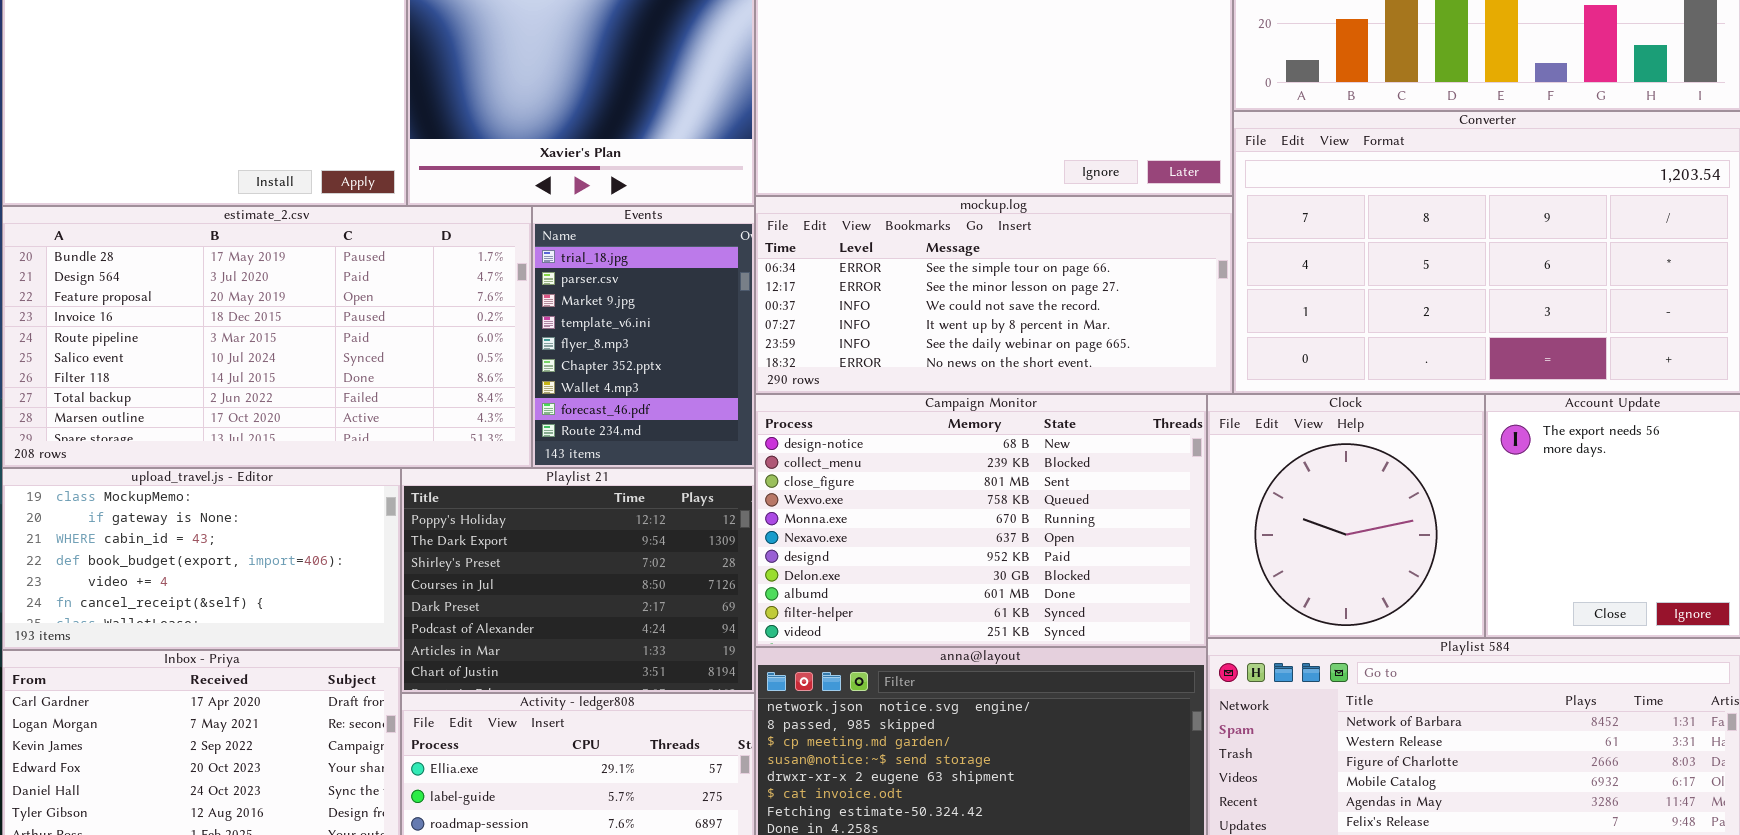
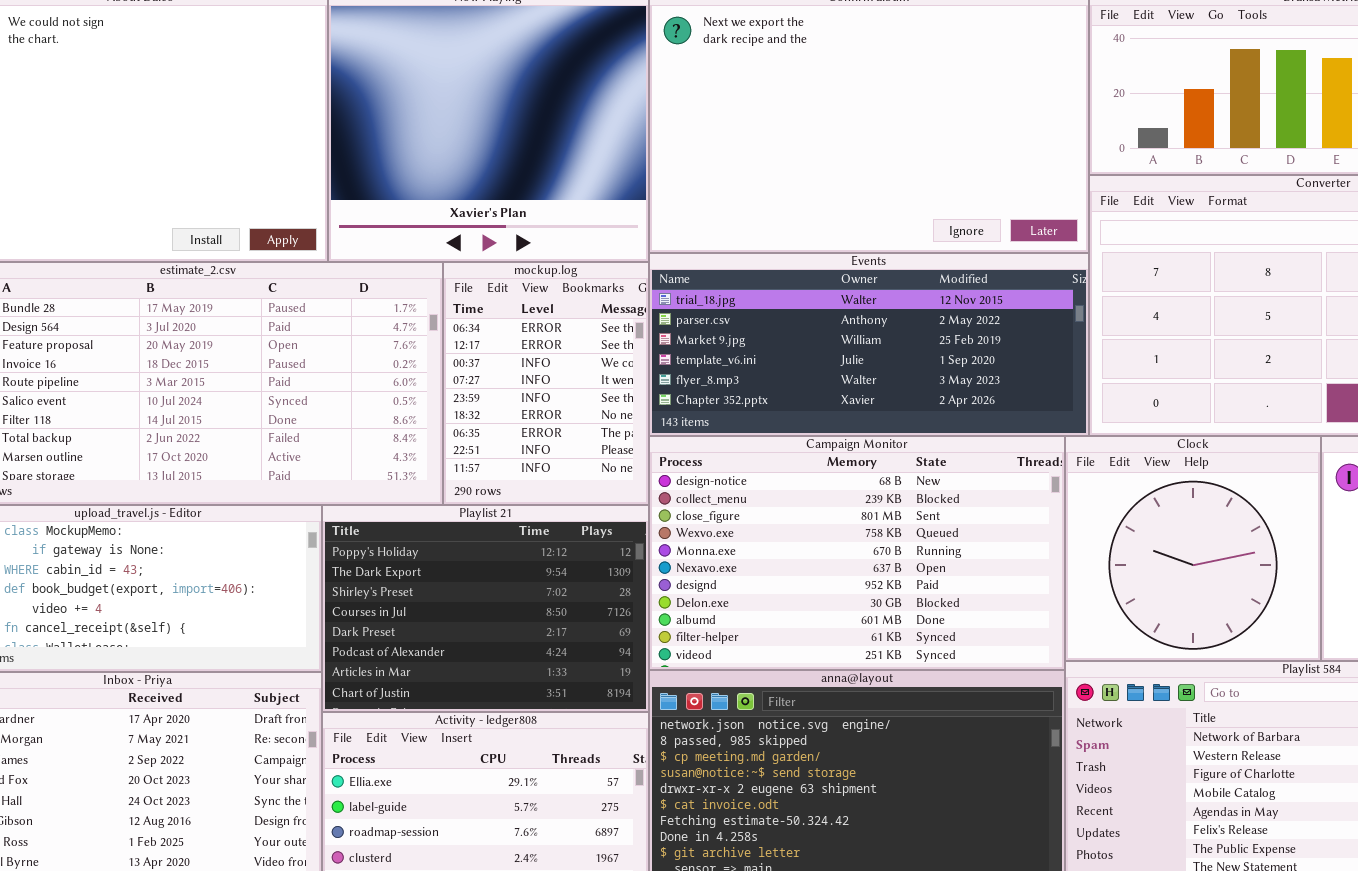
mockup.log: [755,196,1233,394] -> [443,262,649,505], moved, resized
Events: [532,206,755,468] -> [649,253,1089,436], moved, resized

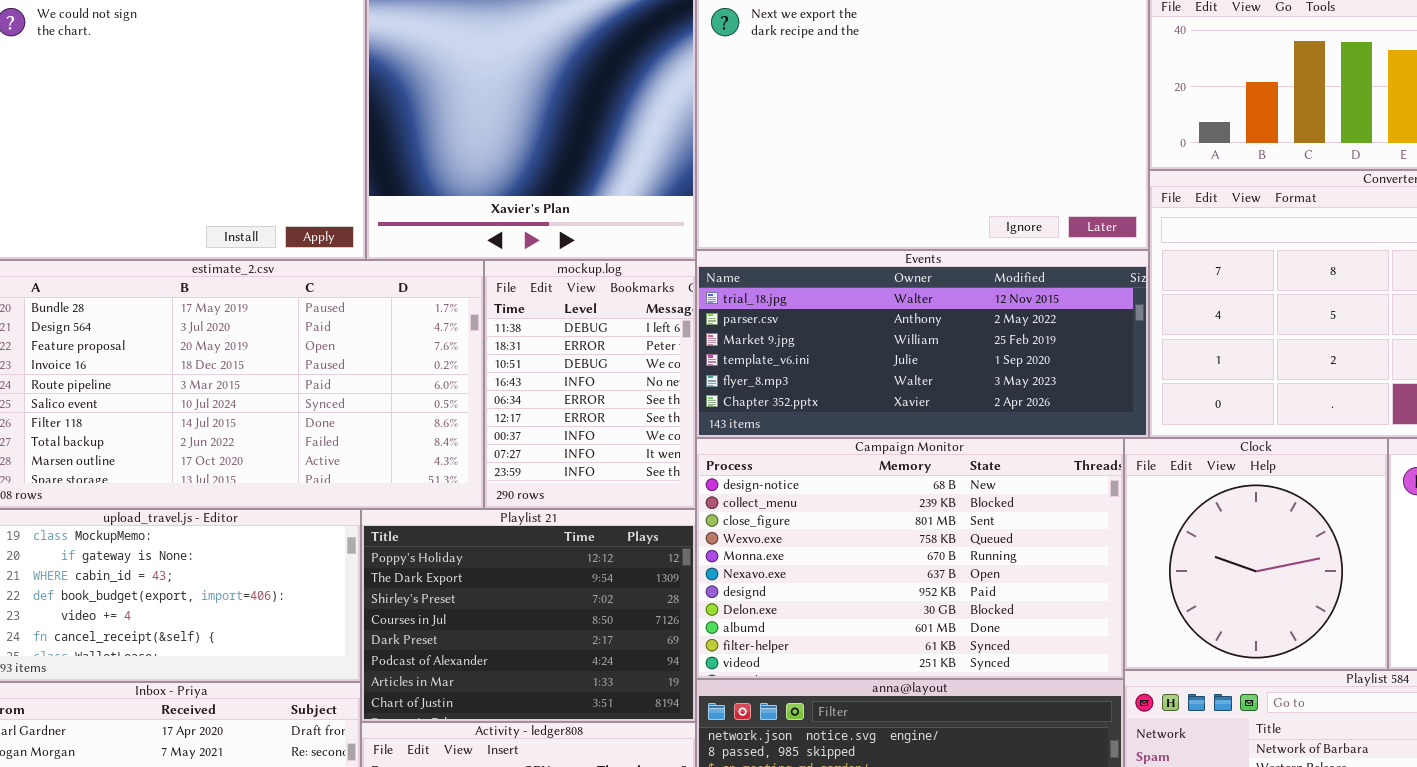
mockup.log: [443,262,649,505] -> [484,260,696,509], scrolled up 4 rows

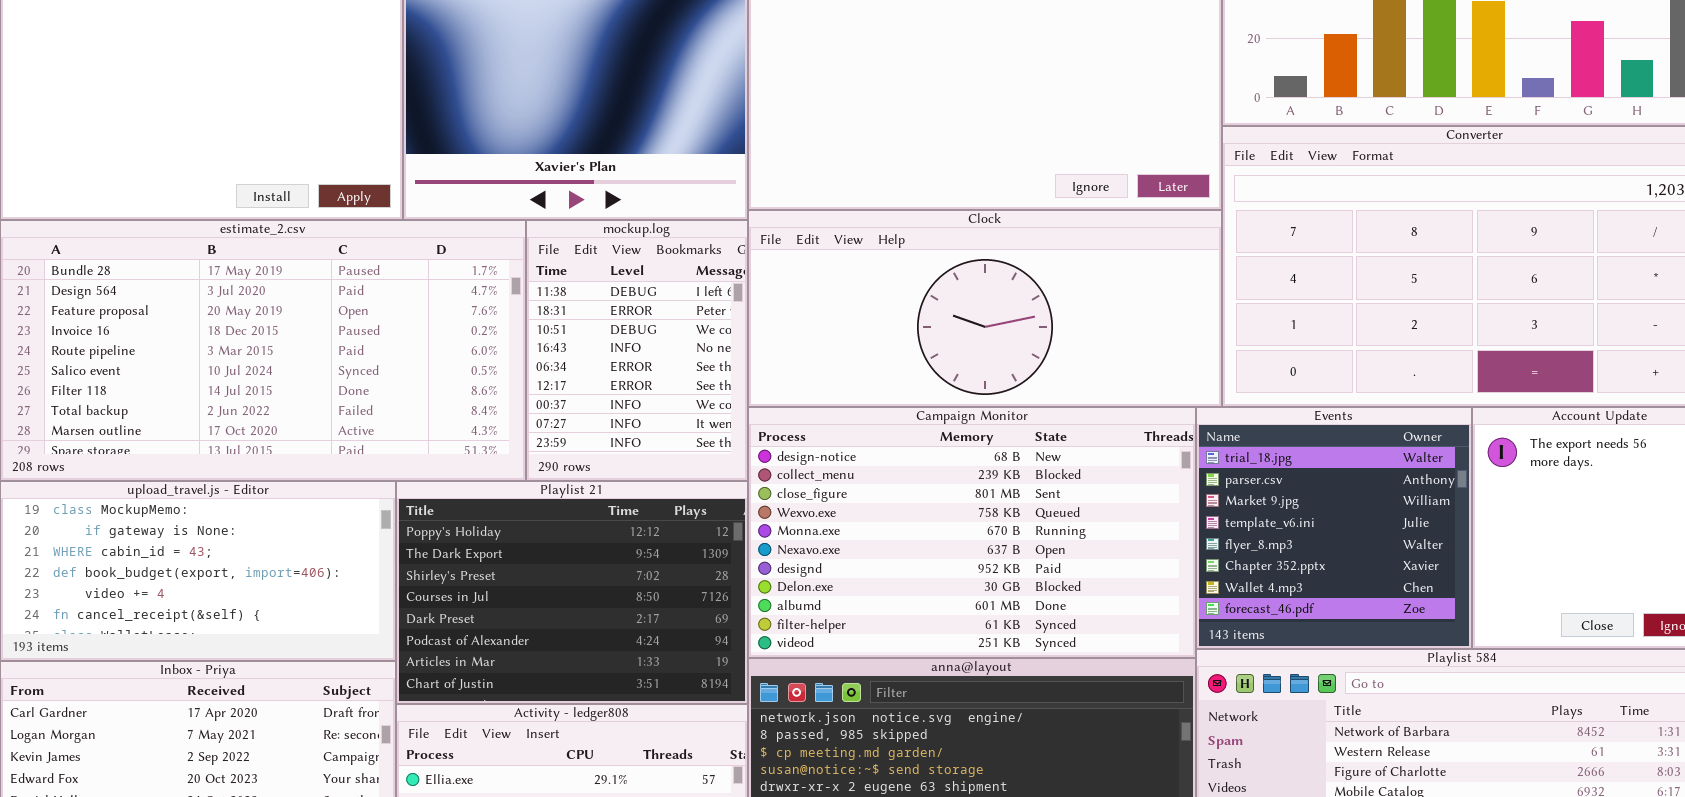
Events: [696,250,1149,438] -> [1196,407,1472,649], moved, resized
Clock: [1124,438,1388,670] -> [748,210,1222,407], moved, resized

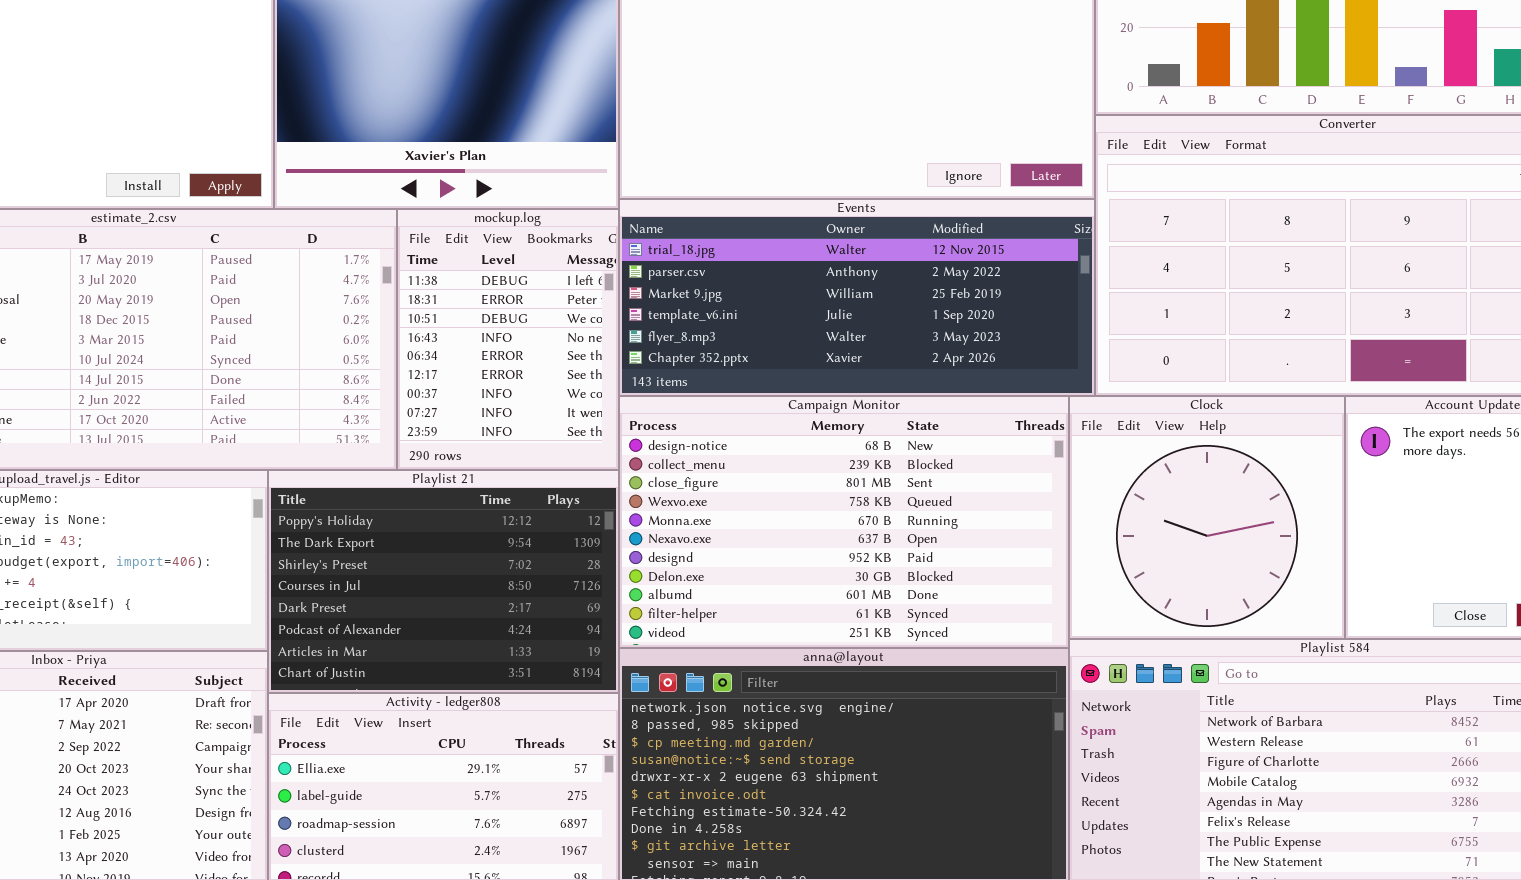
Clock: [748,210,1222,407] -> [1069,396,1345,639], moved, resized
Events: [1196,407,1472,649] -> [619,199,1095,396], moved, resized

